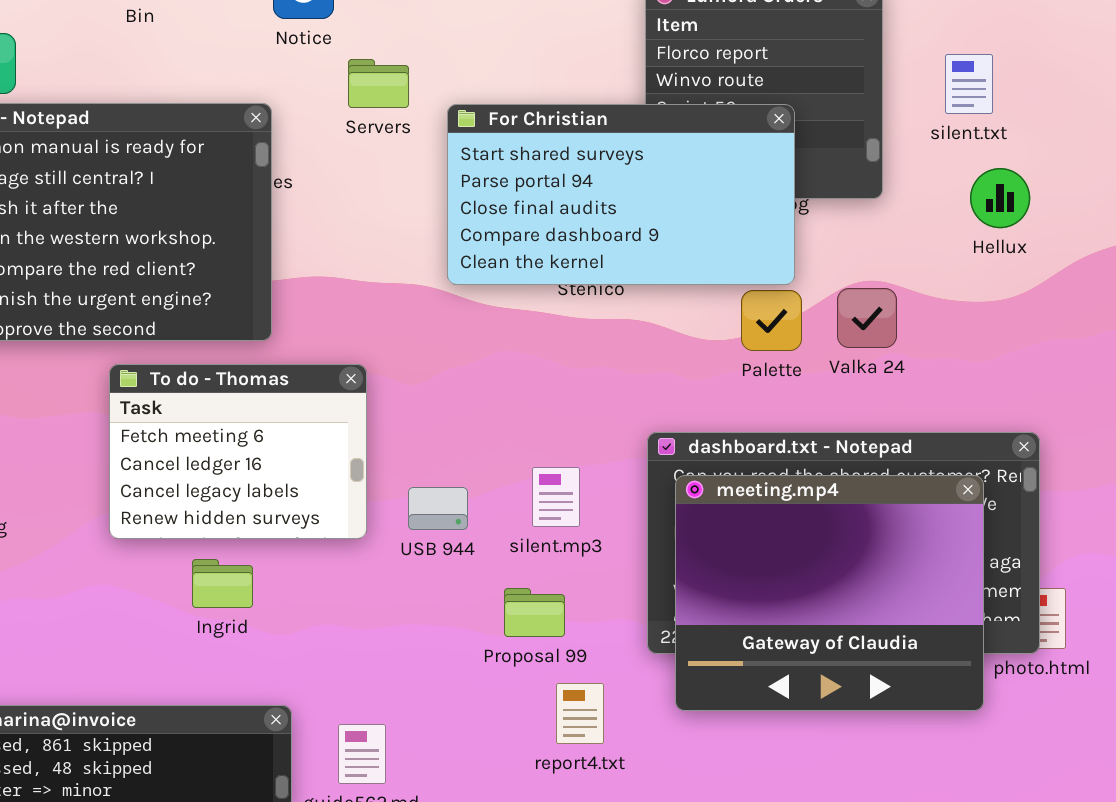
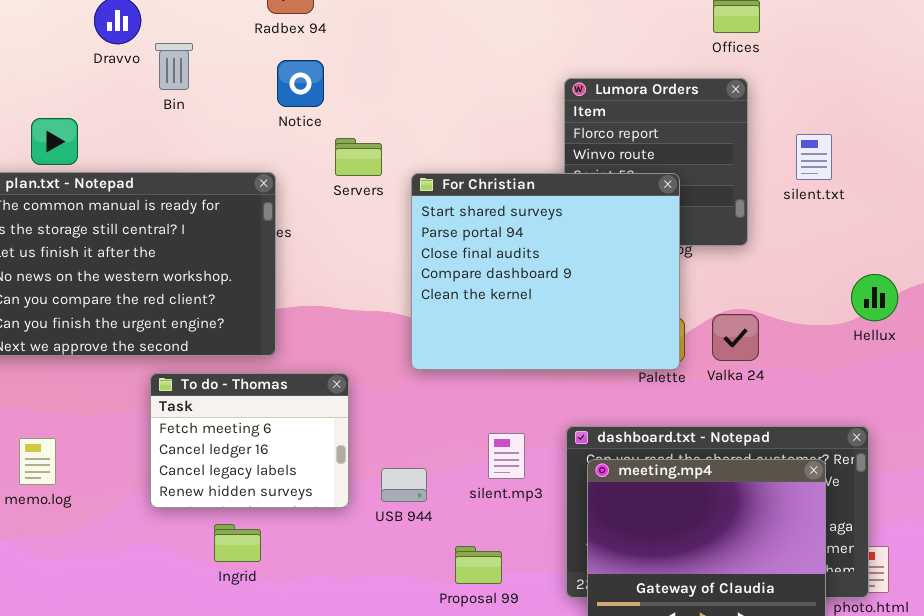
For Christian: [447,104,795,285] -> [411,173,680,370], resized
Hellux: [970,168,1030,228] -> [851,274,898,321], moved
silent.mp3: [532,467,580,527] -> [488,433,525,479], moved

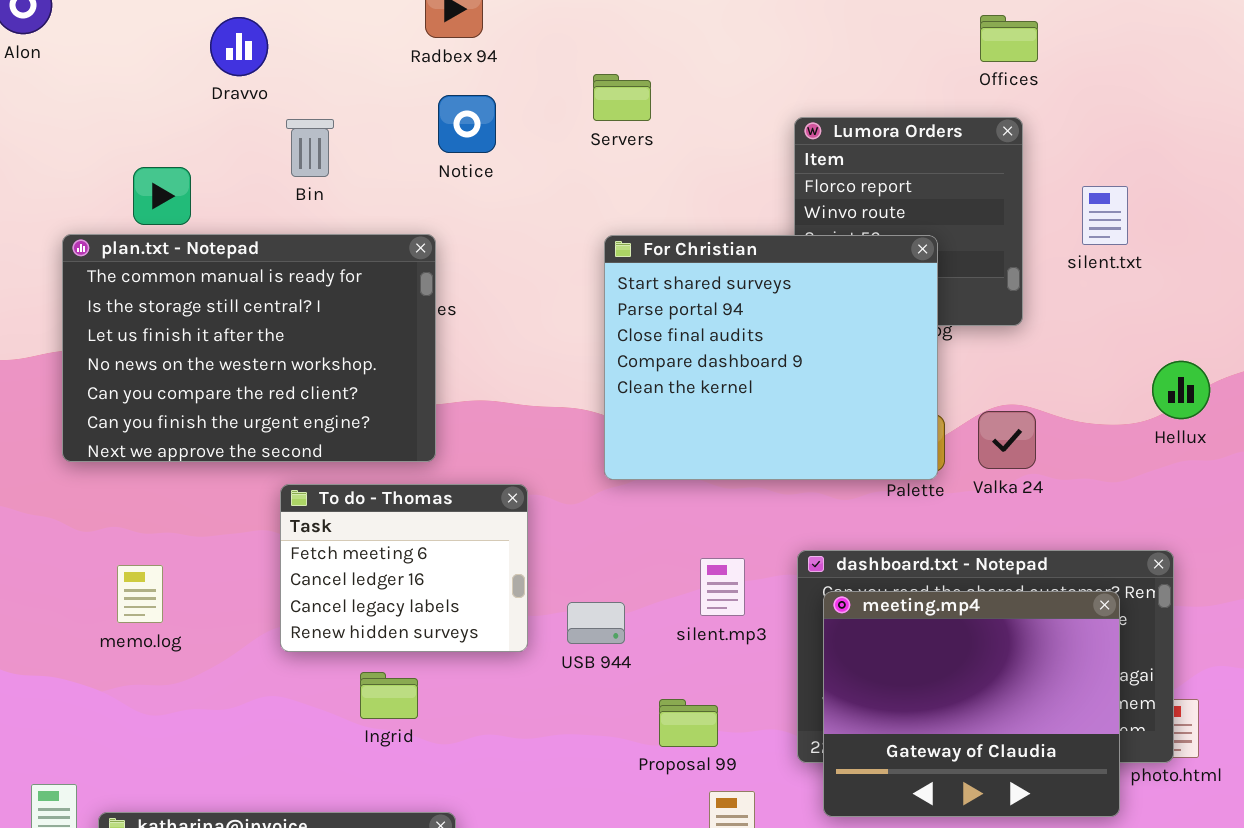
Bin: [155,43,193,90] -> [286,119,334,177], moved
Servers: [335,138,382,176] -> [593,74,651,121], moved

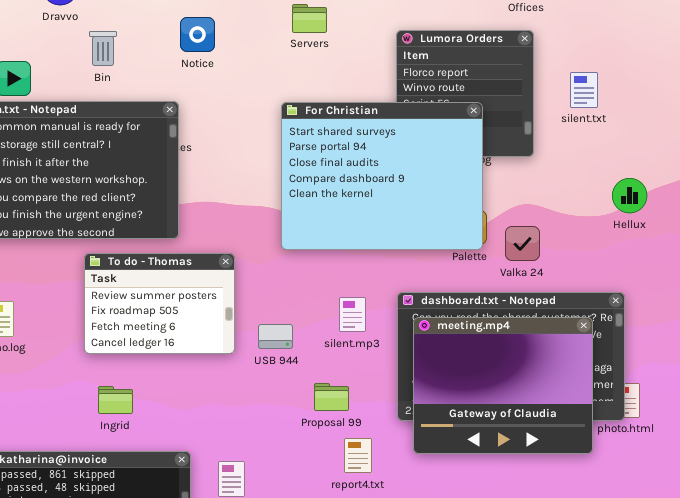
Servers: [593,74,651,121] -> [292,4,327,33], moved
Valka 24: [978,411,1036,469] -> [505,226,540,261], moved
To do - Thomas: [280,484,528,652] -> [84,253,235,354], scrolled up 2 rows
Ingrid: [360,672,418,719] -> [98,386,133,414], moved

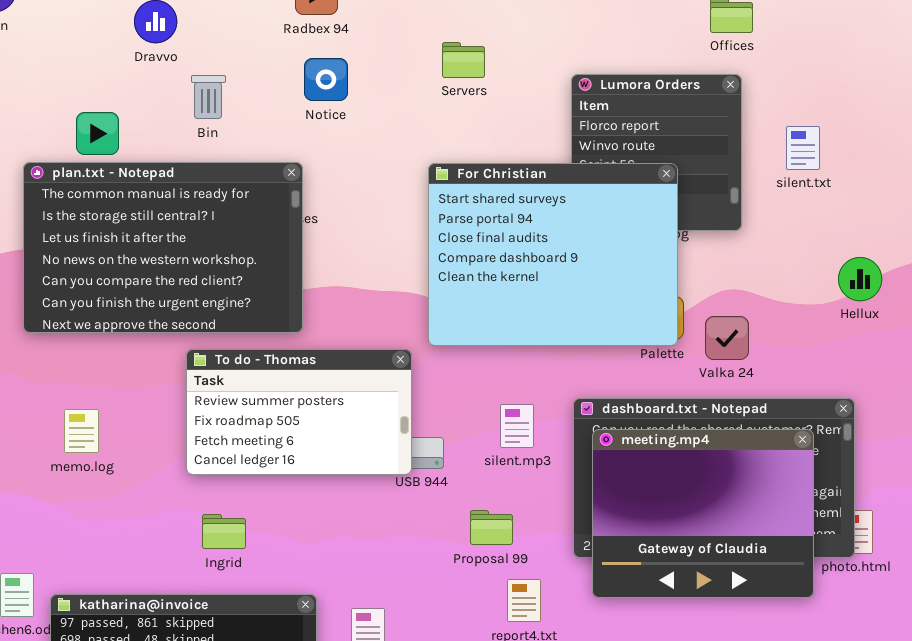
To do - Thomas: [84,253,235,354] -> [186,349,412,475], resized

